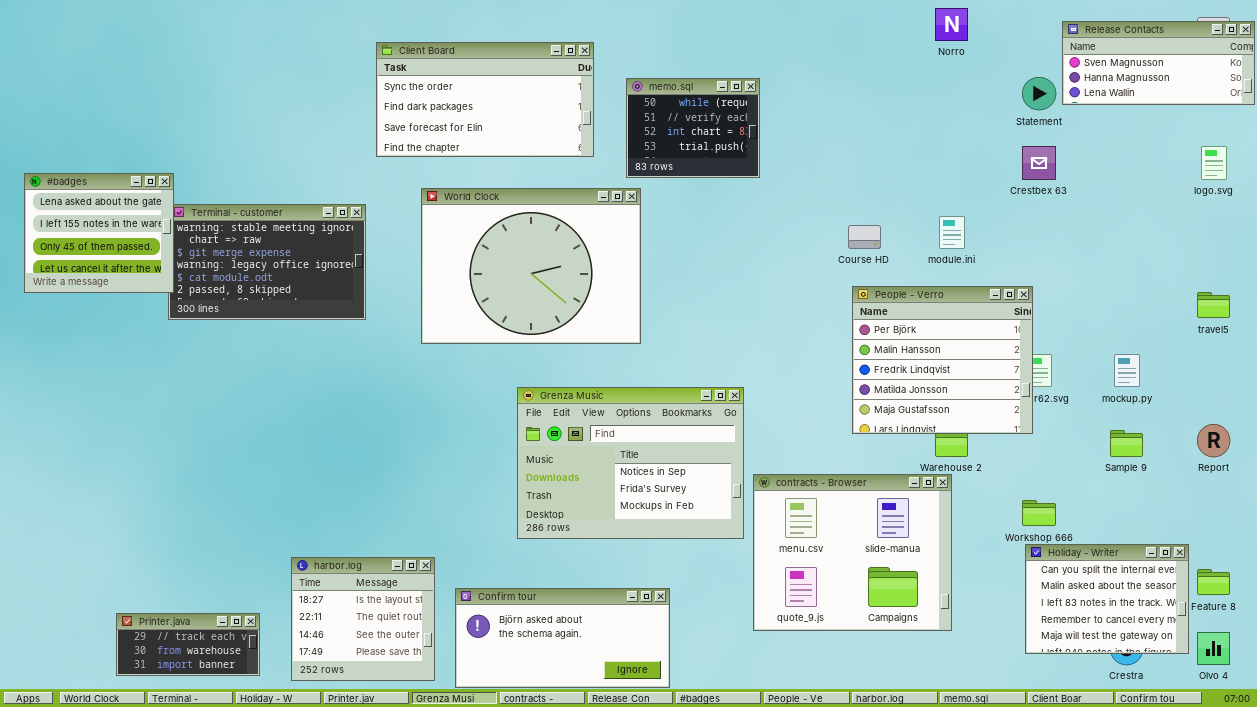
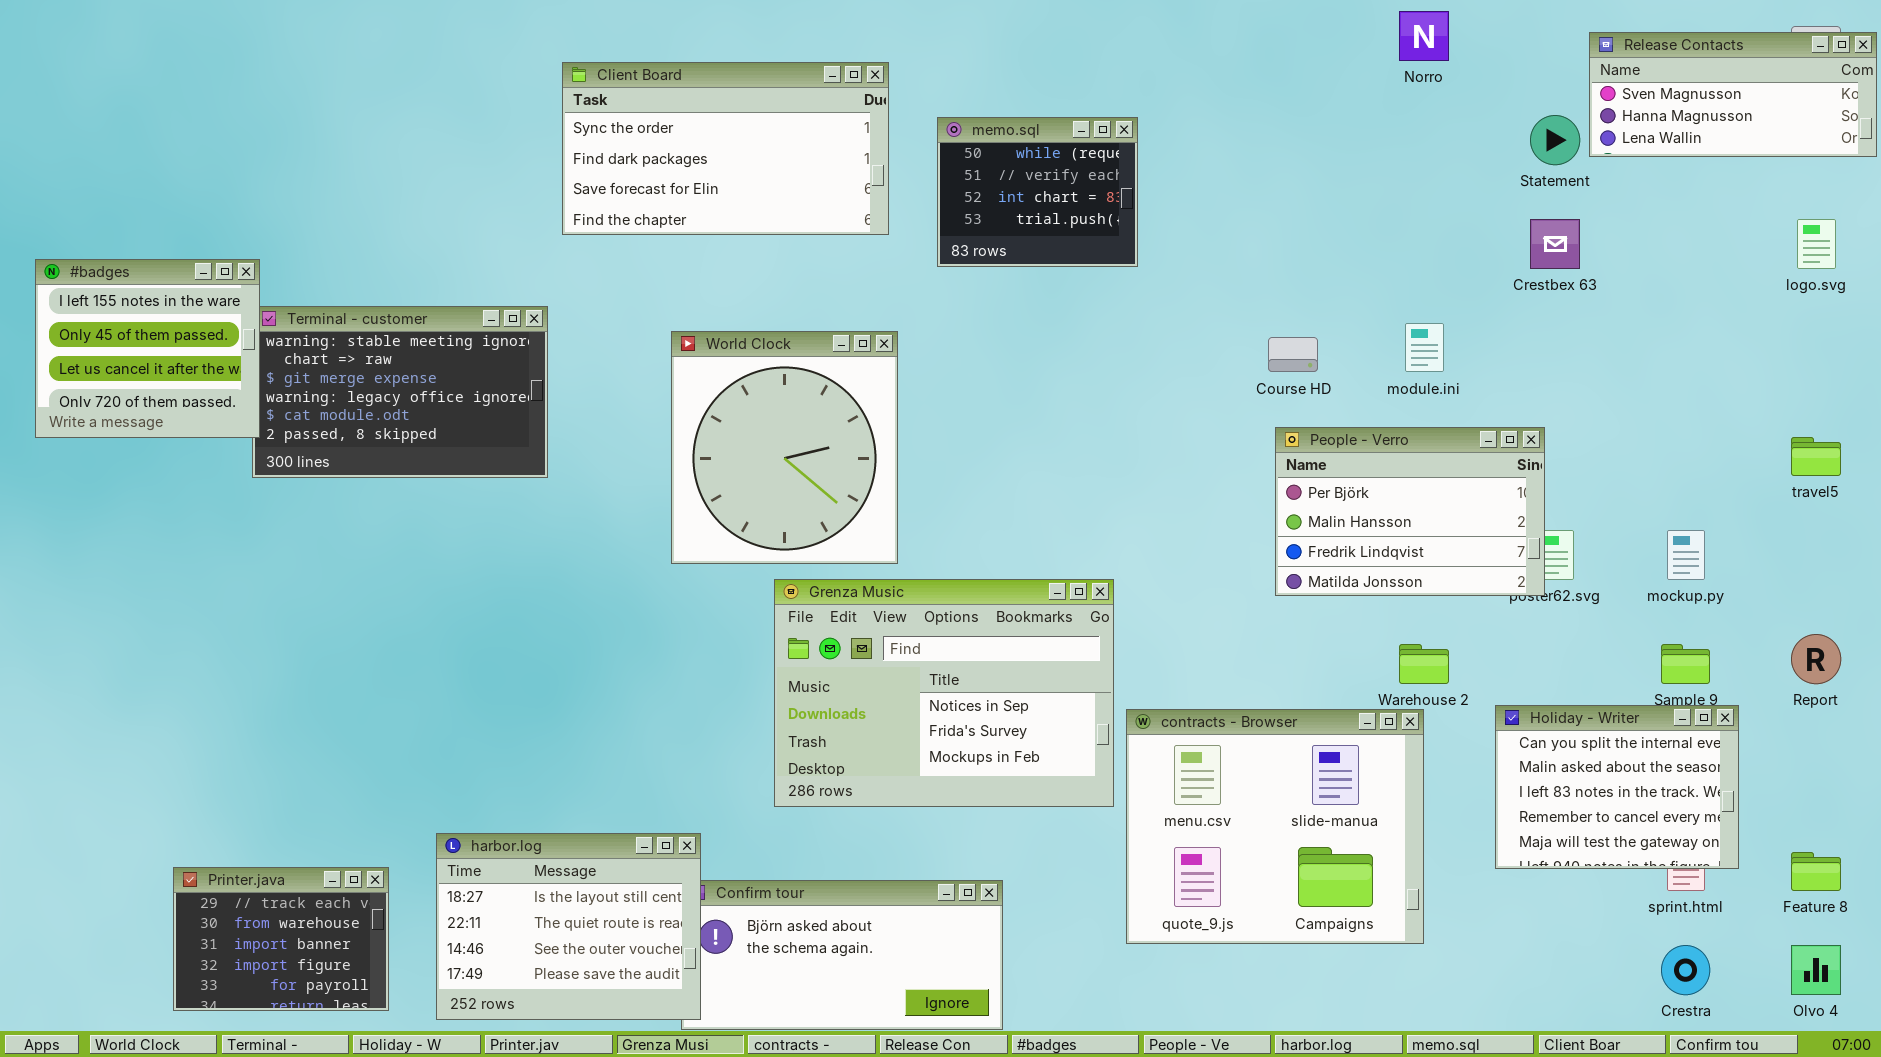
#badges: [24,173,174,293] -> [35,259,260,438], scrolled down 1 row
World Clock: [421,188,641,344] -> [671,331,898,564], moved, resized
People - Verro: [852,286,1033,434] -> [1275,427,1545,596], resized
Holiday - Writer: [1025,544,1189,654] -> [1495,705,1739,869], moved
harbor.log: [291,557,435,681] -> [436,833,701,1020], resized
Printer.java: [116,613,260,676] -> [173,867,389,1011], resized

